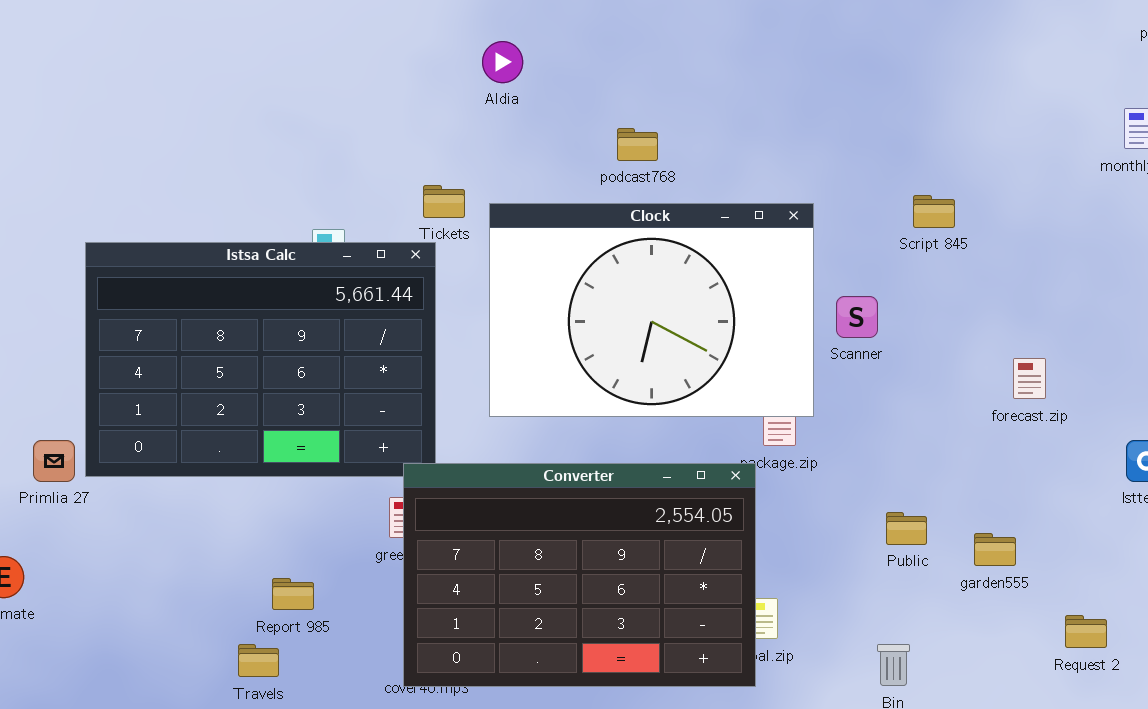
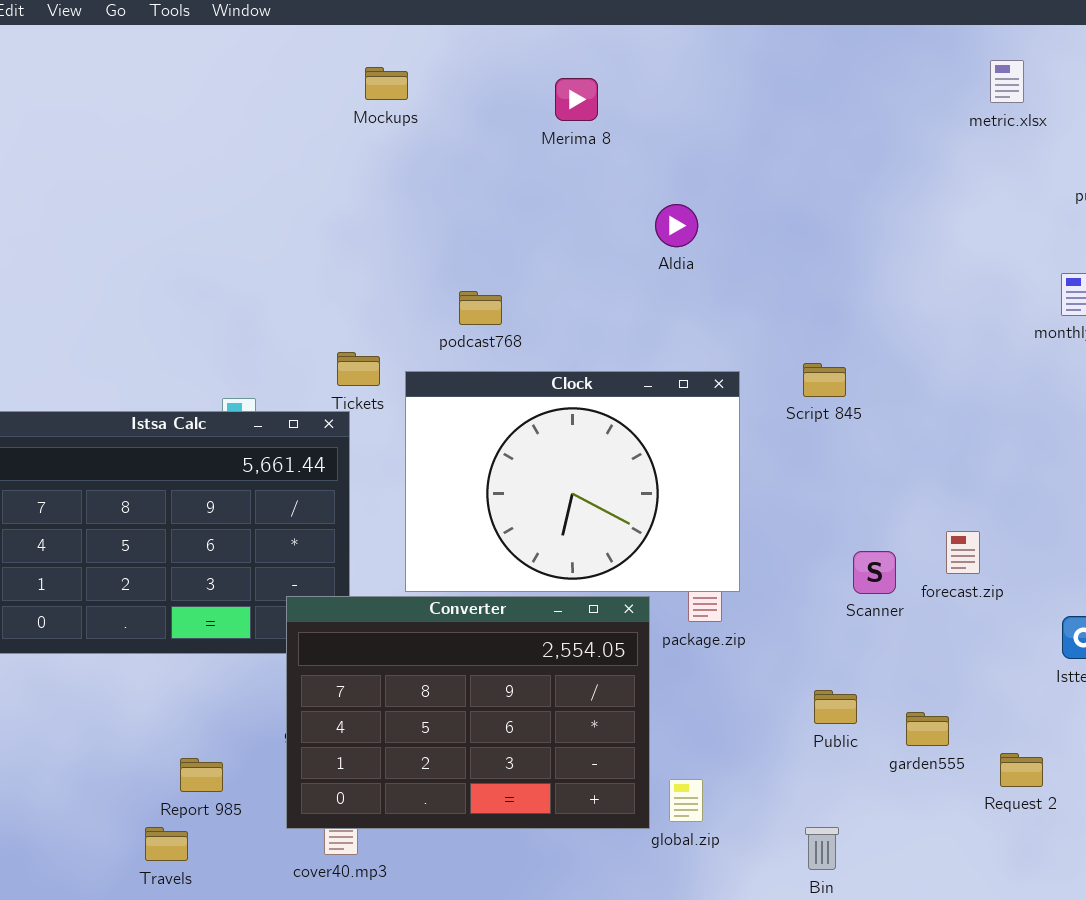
Aldia: [482,41,523,83] -> [655,204,698,247], moved
podcast768: [617,128,658,161] -> [459,291,502,325], moved
Script 845: [913,195,955,228] -> [803,363,846,397], moved
Scanner: [836,296,878,338] -> [853,551,896,594], moved
Converter: [403,463,756,687] -> [286,596,650,829], moved
Request 2: [1065,615,1107,648] -> [1000,753,1043,787], moved

